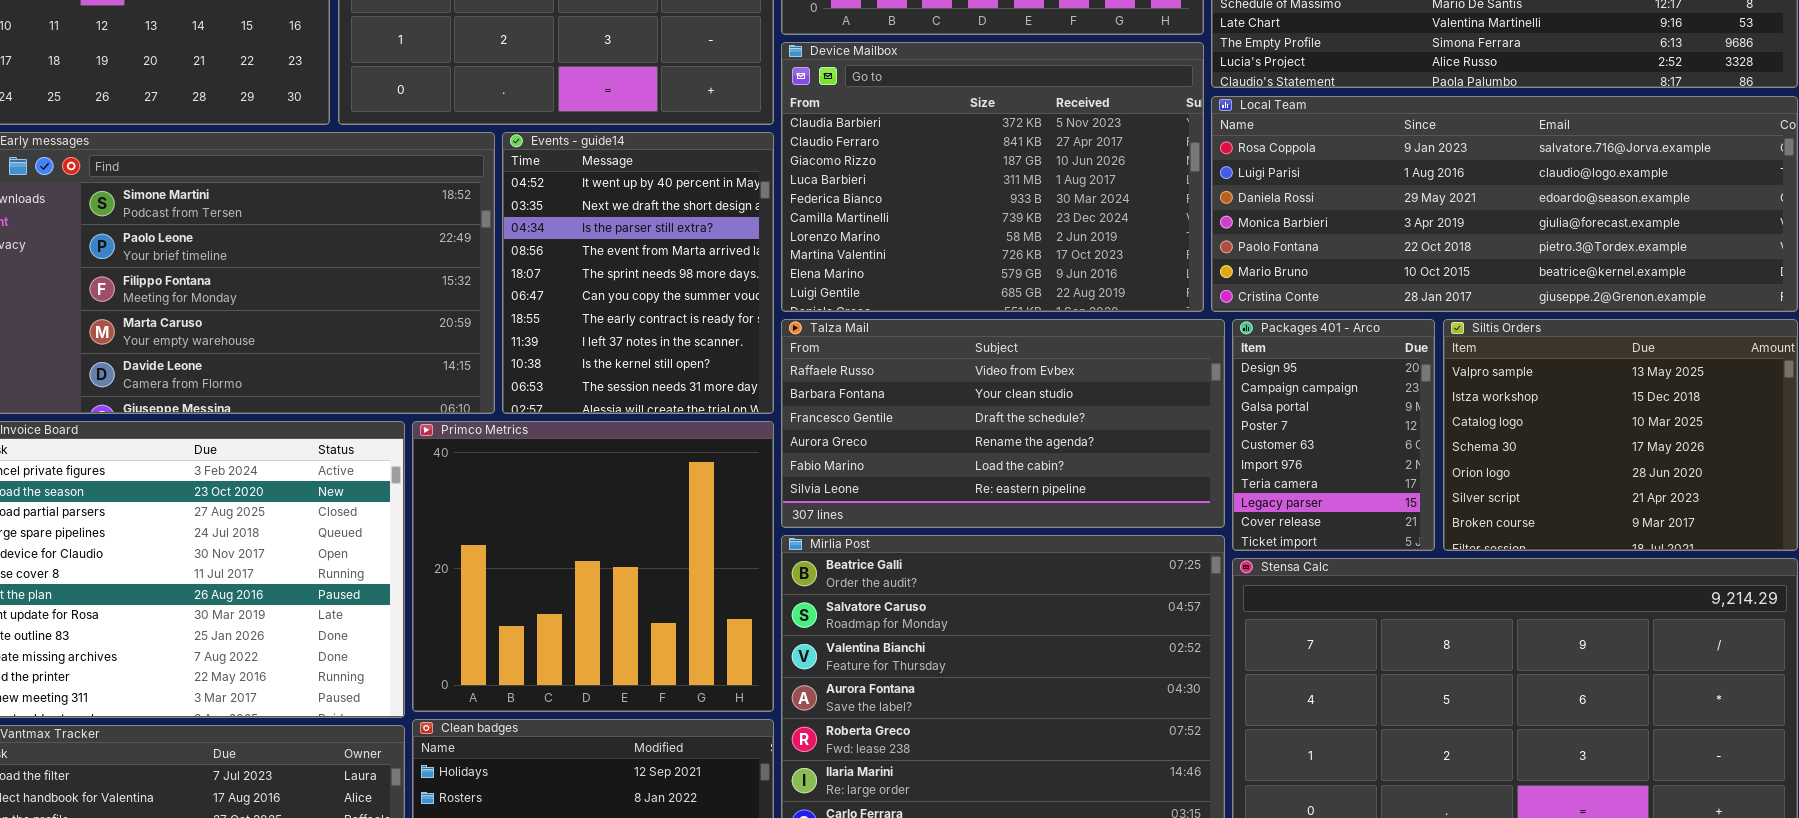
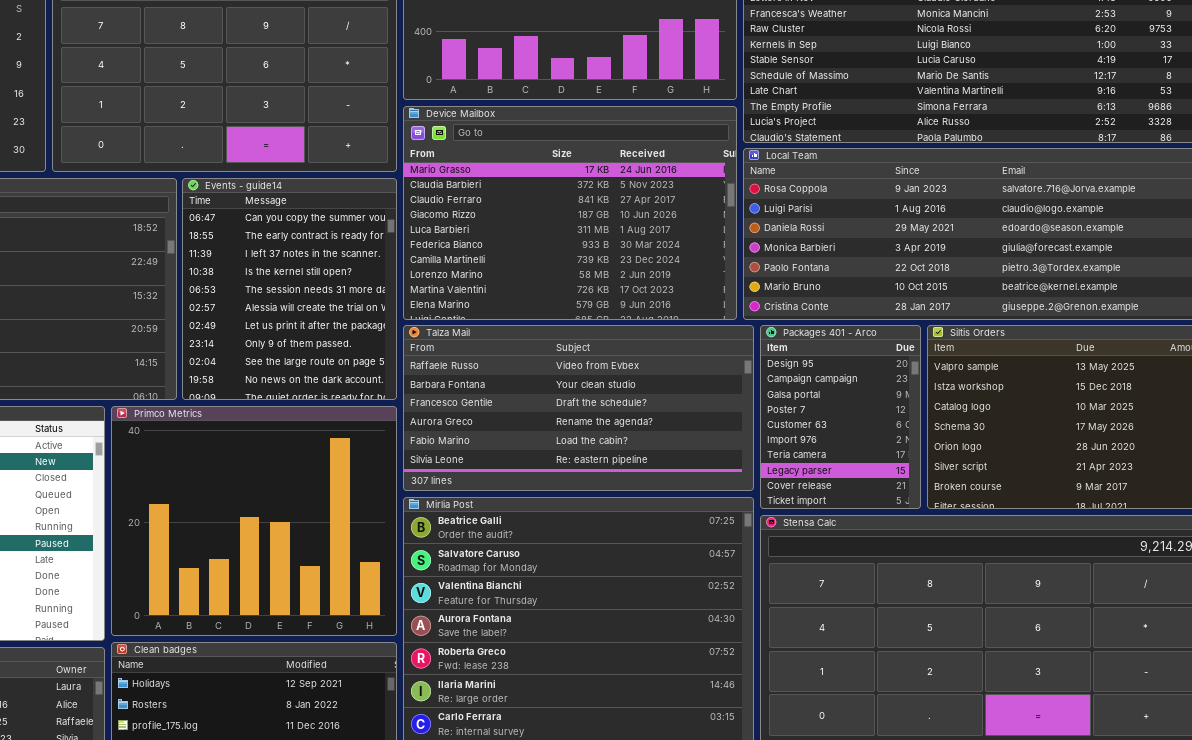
Device Mailbox: [781,42,1204,312] -> [403,106,737,320], scrolled up 1 row
Events - guide14: [502,132,774,414] -> [182,178,397,400], scrolled down 5 rows

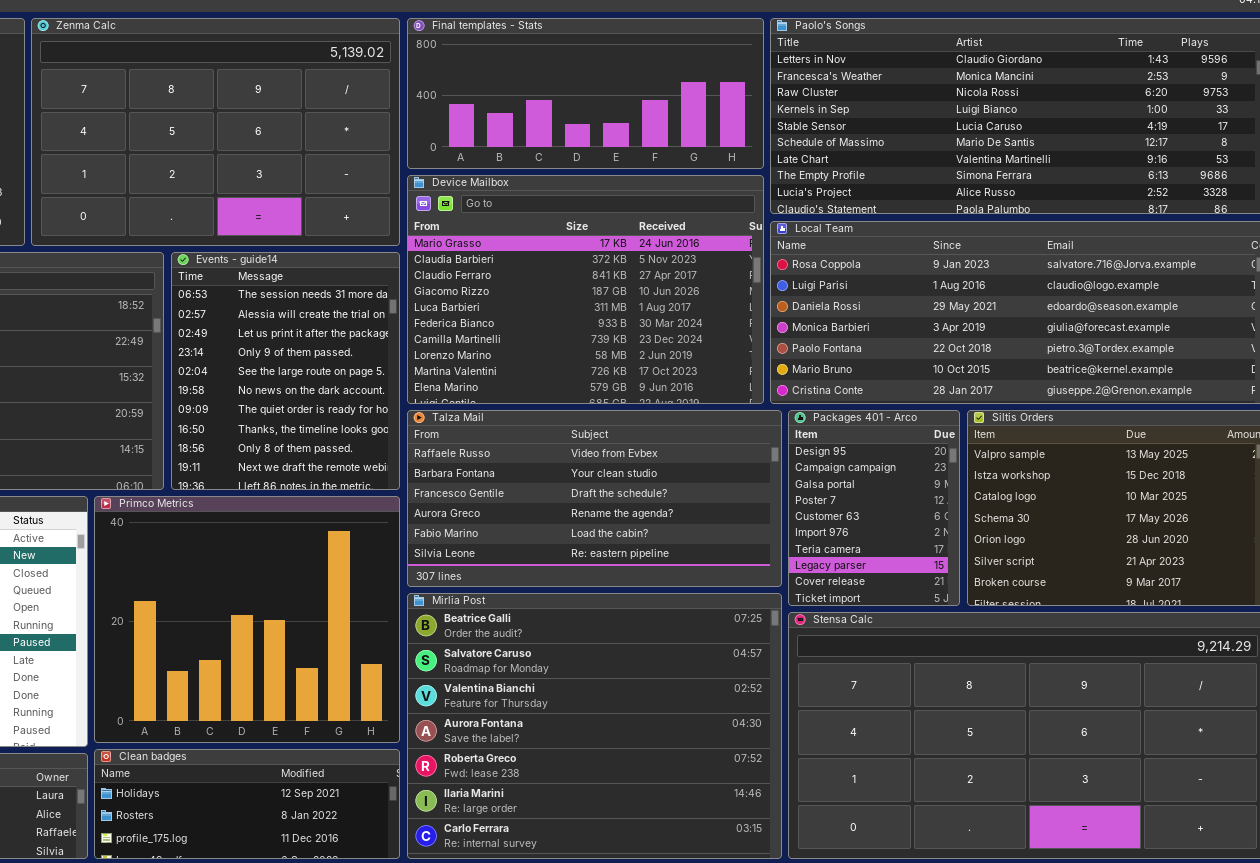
Events - guide14: [182,178,397,400] -> [171,252,400,490], scrolled down 4 rows

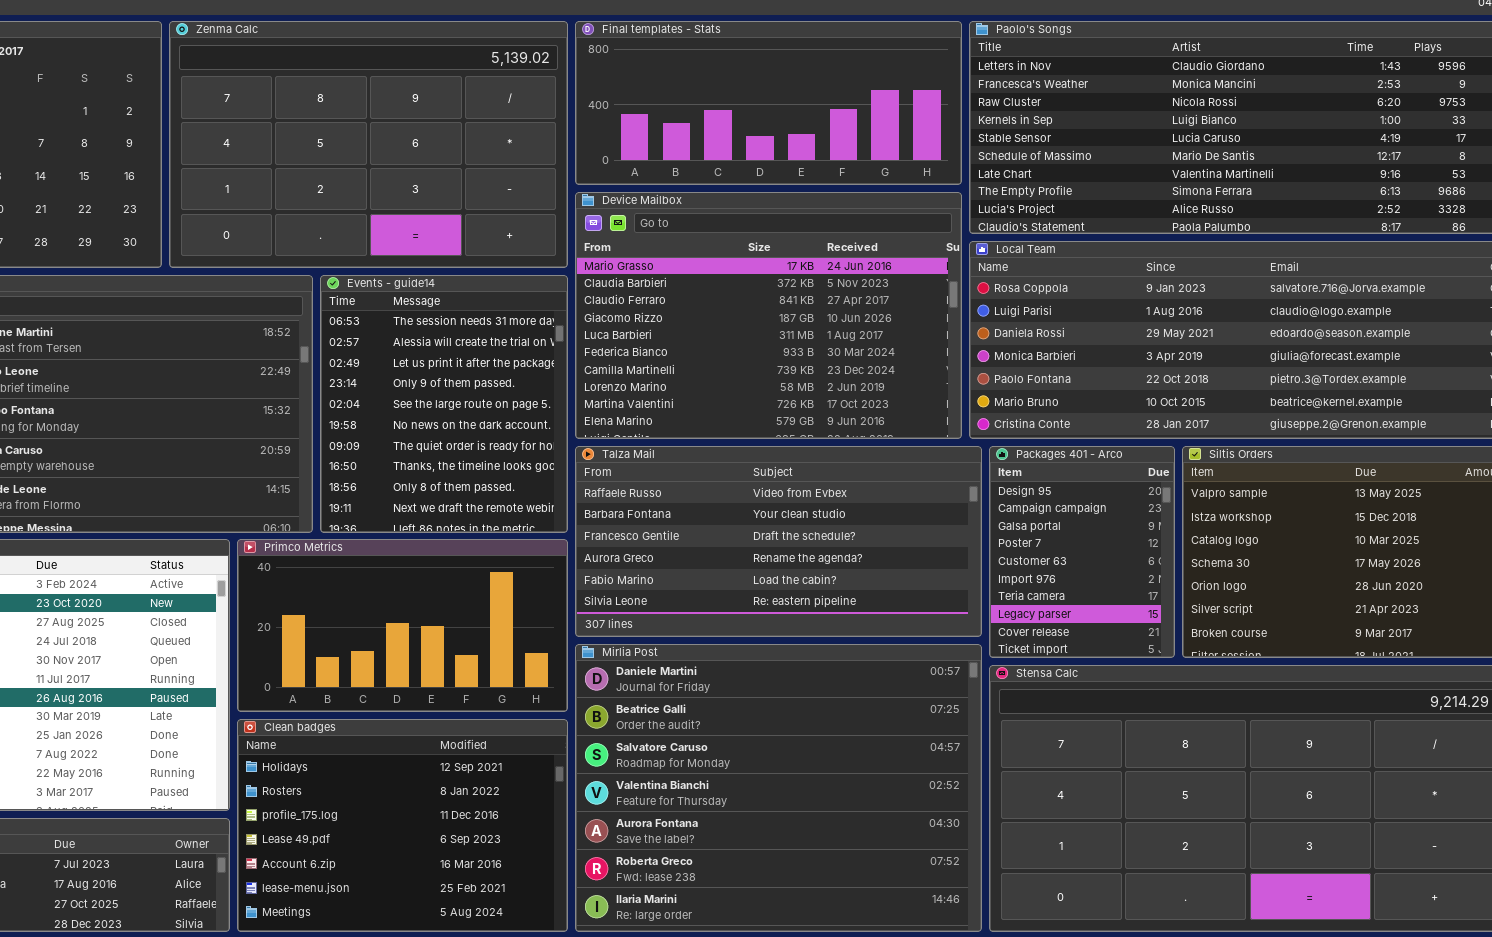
Primco Metrics: [94,496,400,743] -> [237,539,568,712], resized
Mirlia Post: [407,593,782,859] -> [575,644,982,932], scrolled up 1 row
Clean badges: [94,749,400,859] -> [237,719,568,932], resized

